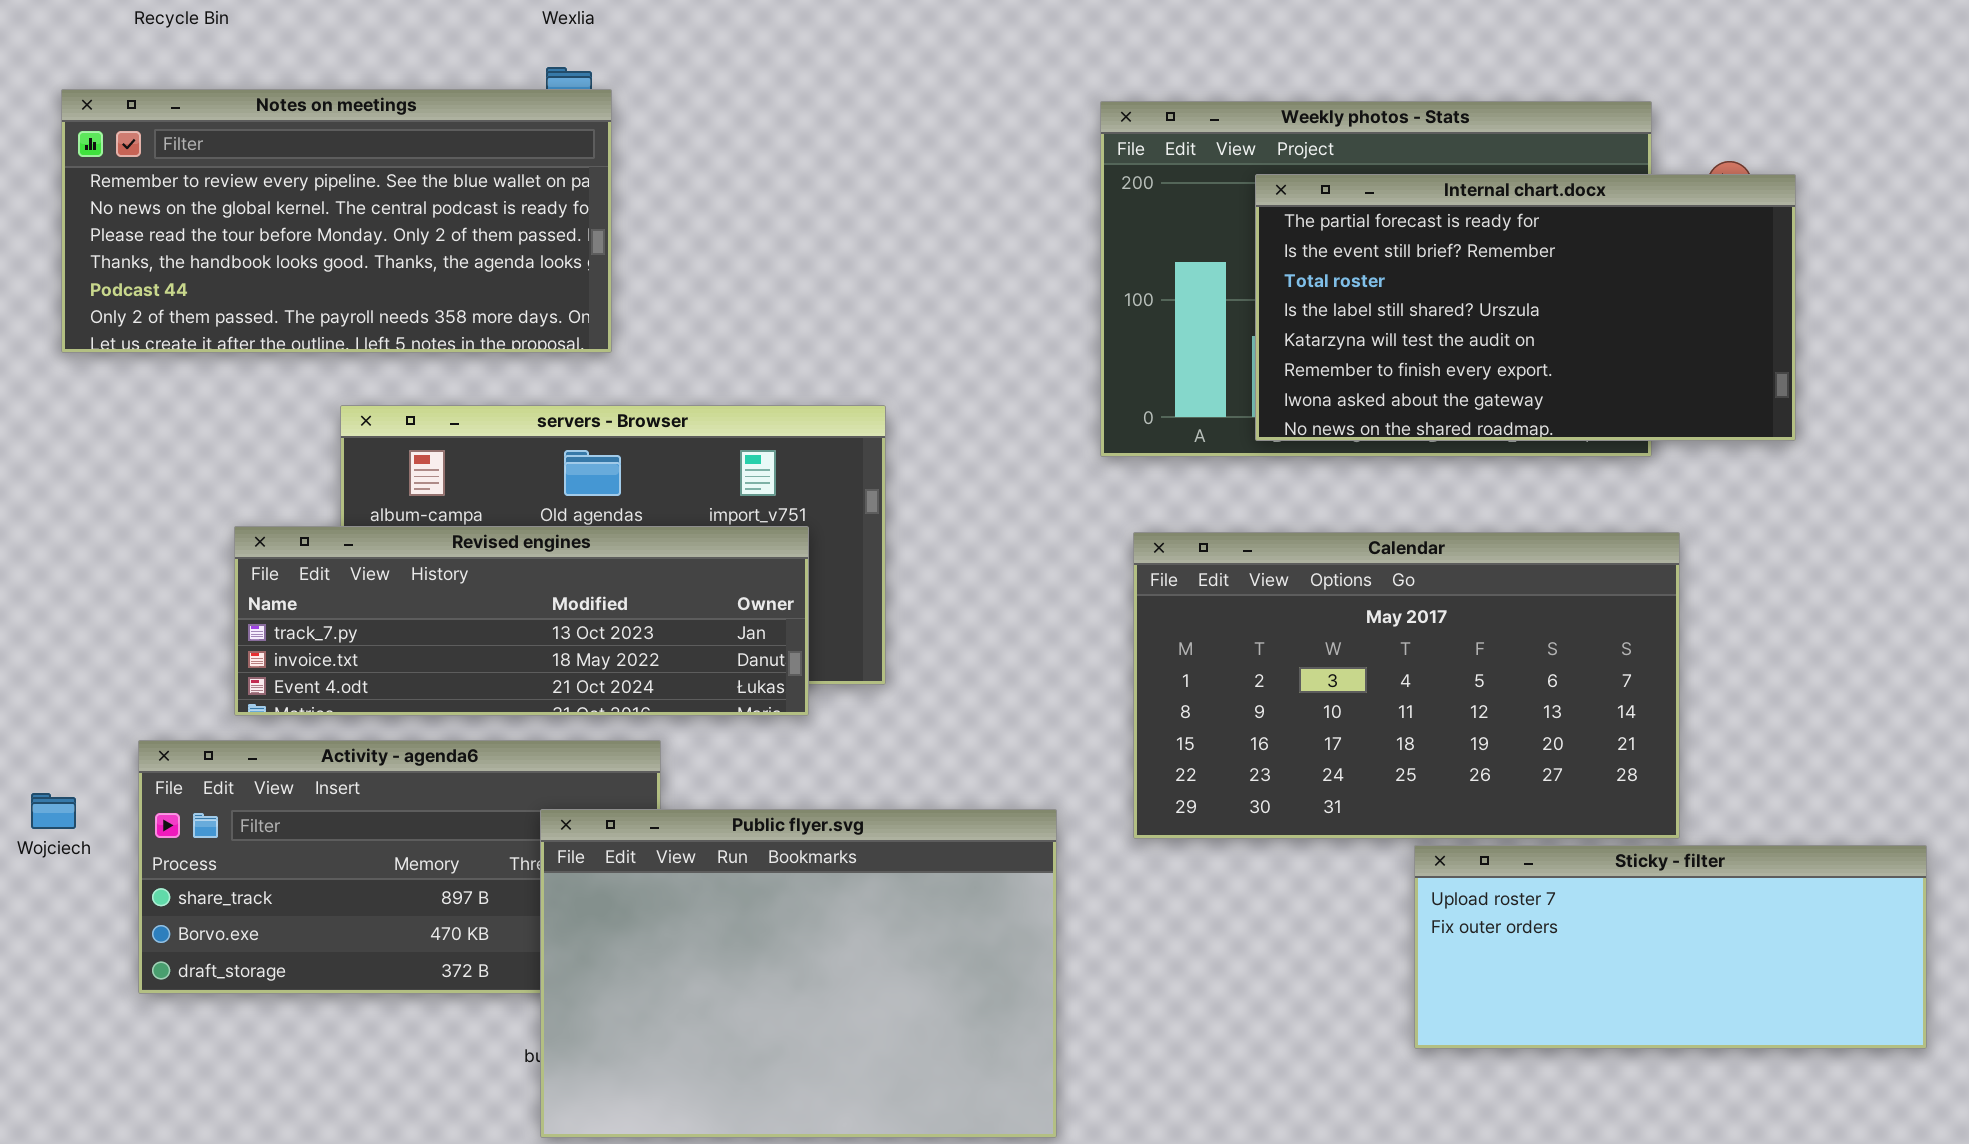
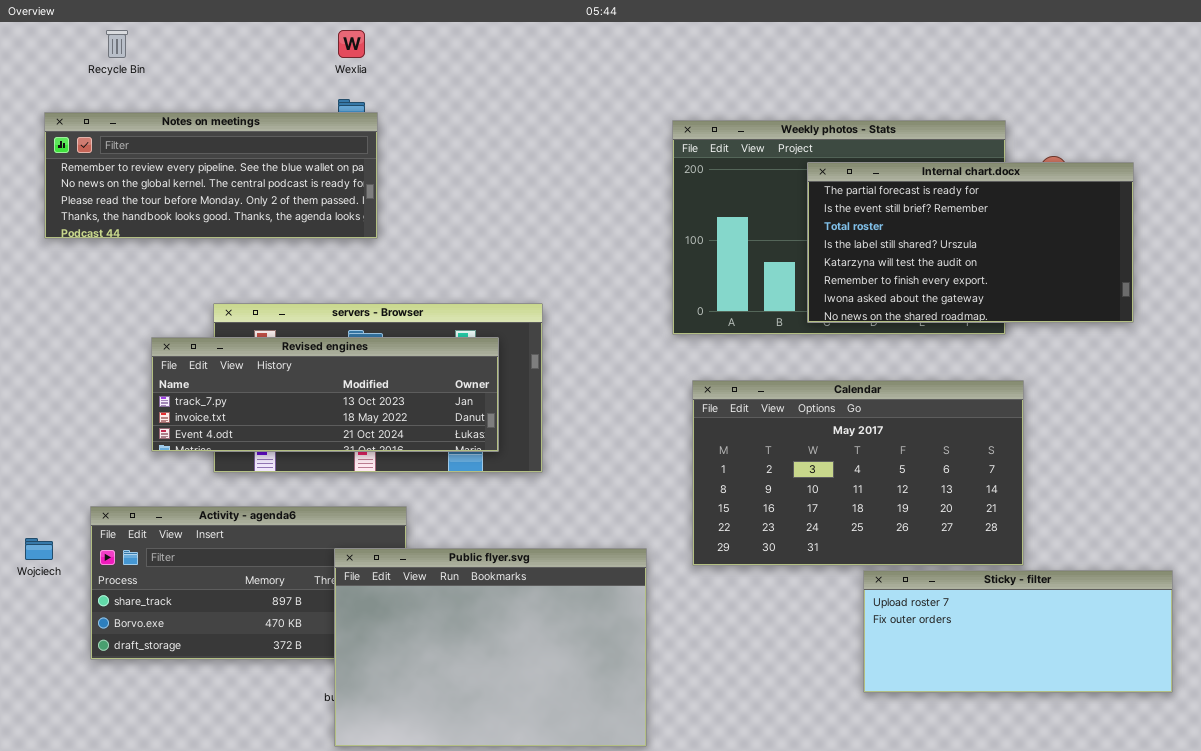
Notes on meetings: [61,89,612,353] -> [44,112,378,239], resized
Internal chart.docx: [1255,174,1796,441] -> [807,162,1134,323], moved
Revised engines: [234,526,809,716] -> [151,337,499,452], moved

